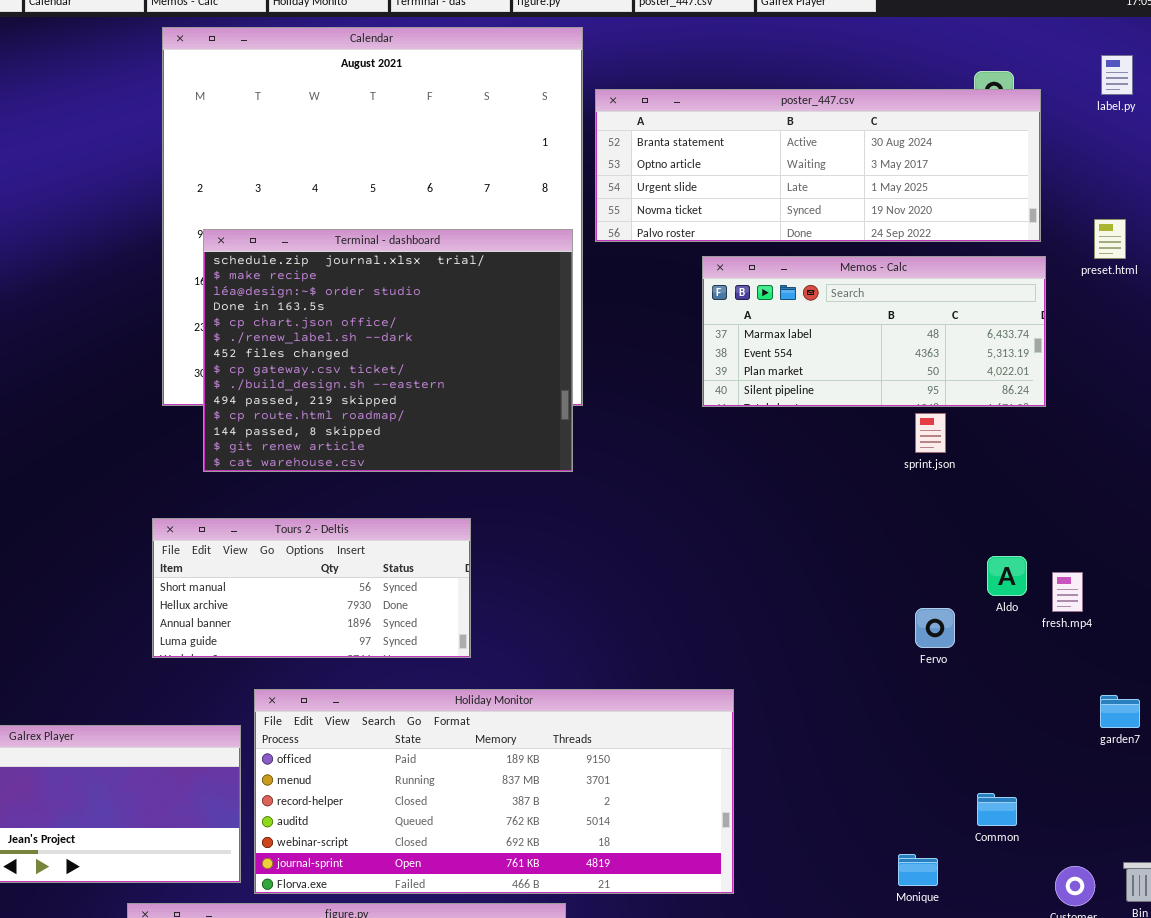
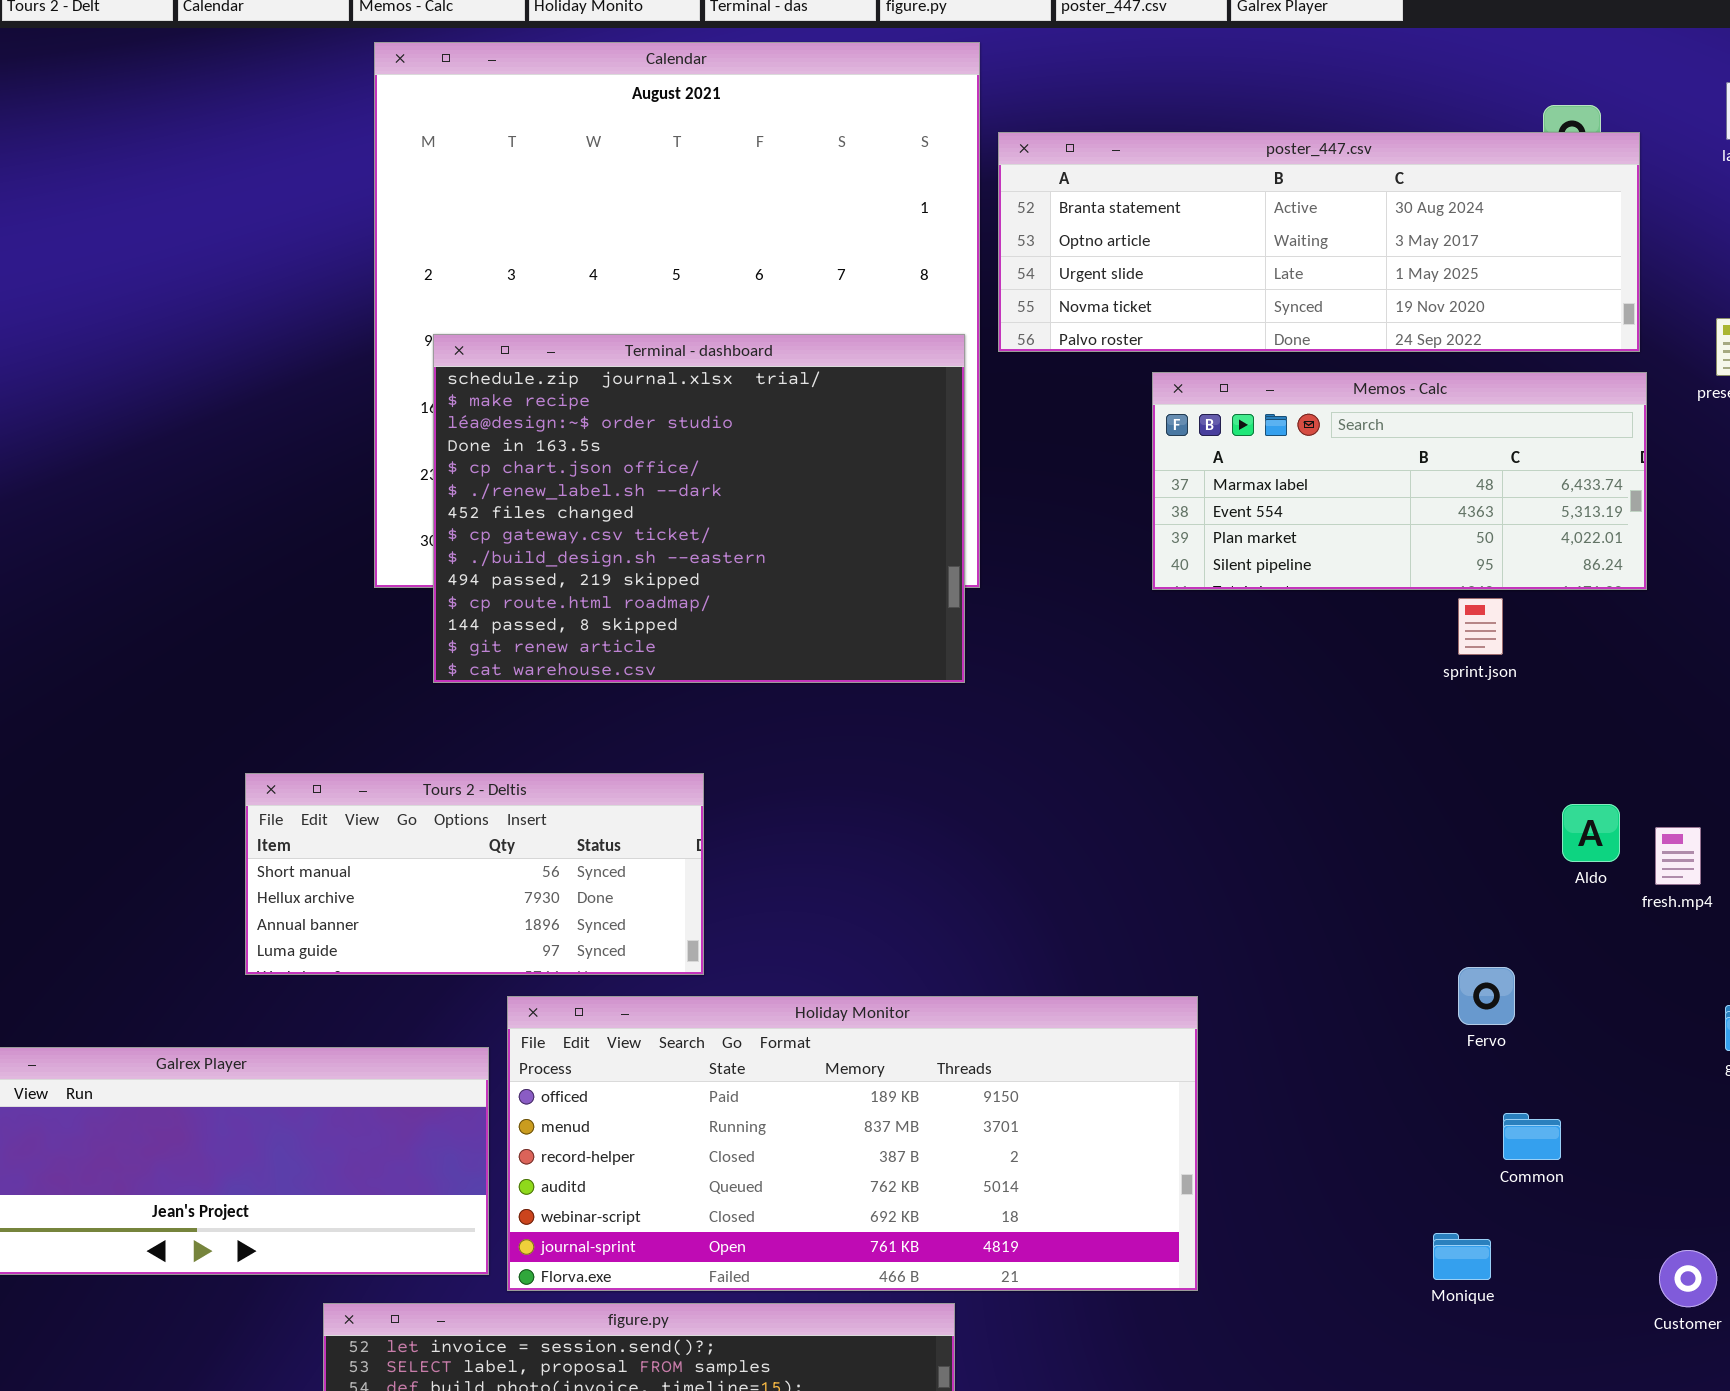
Tours 2 - Deltis: [152,518,471,658] -> [245,773,704,975], moved
Fervo: [915,608,955,648] -> [1458,967,1515,1025], moved
Common: [977,793,1017,826] -> [1503,1113,1561,1160], moved

